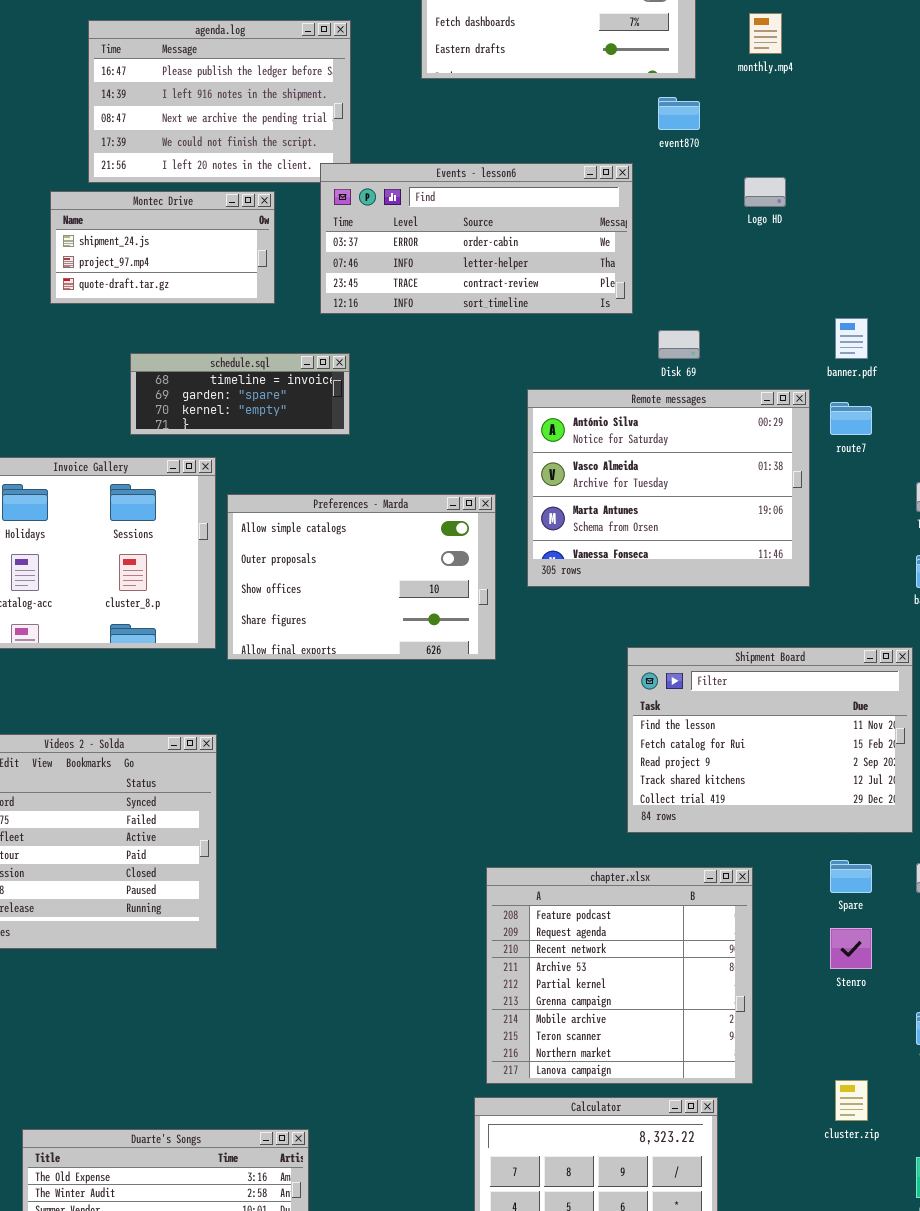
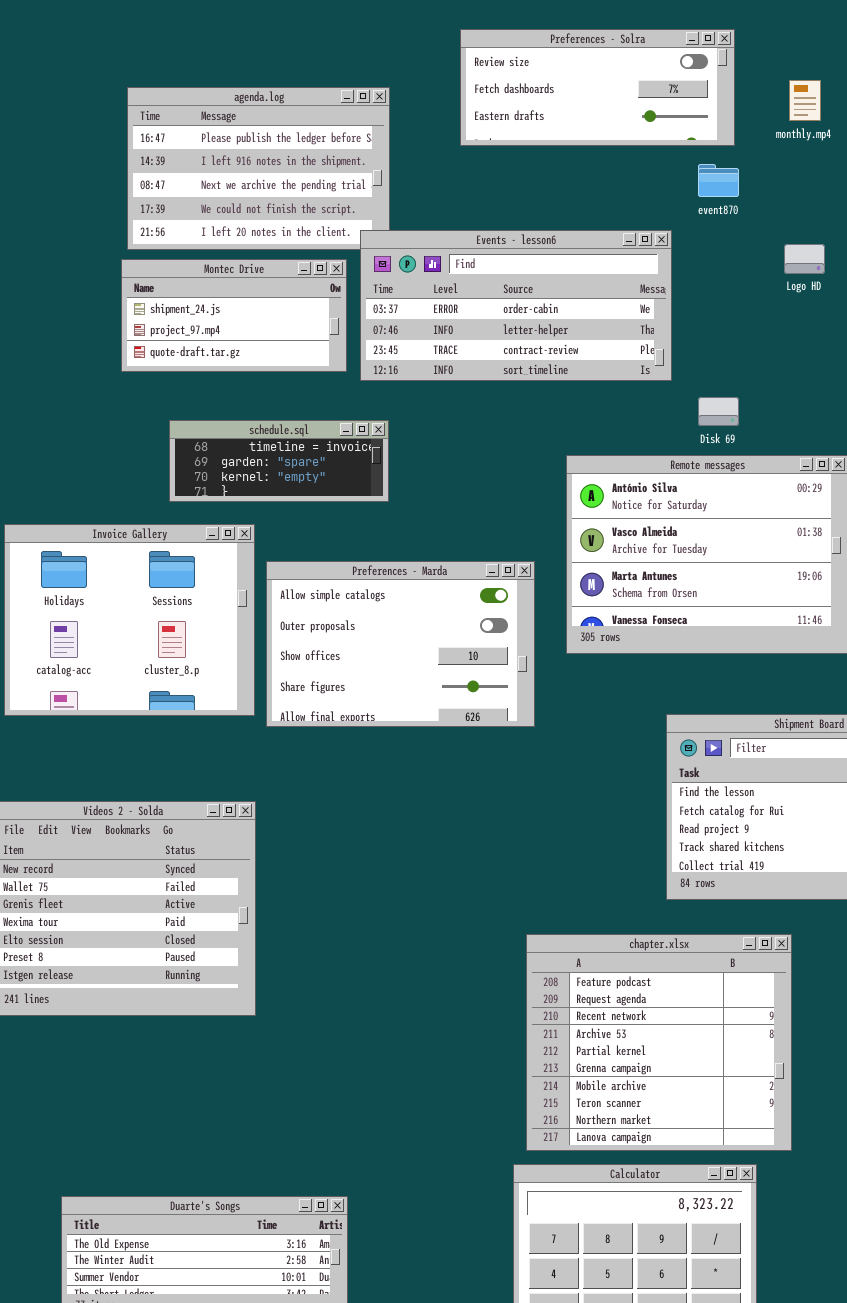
Montec Drive: [50,191,275,304] -> [121,259,347,372], moved

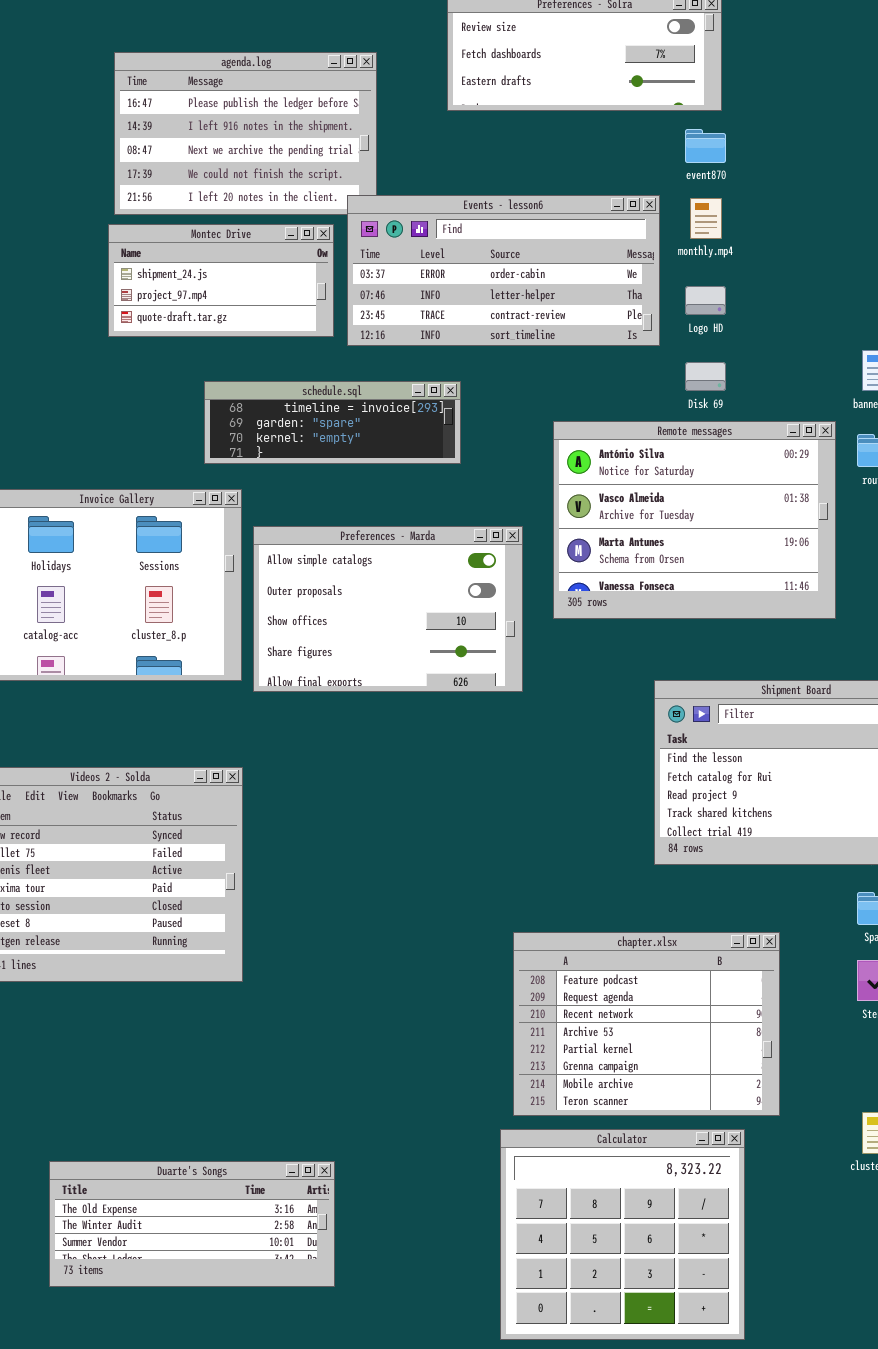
monthly.mp4: [789,80,821,121] -> [690,198,722,239], moved
Logo HD: [784,244,825,274] -> [685,286,726,315], moved
schedule.sql: [169,420,389,502] -> [204,381,461,464], moved, resized
chapter.xlsx: [526,934,792,1151] -> [513,932,780,1116], resized

